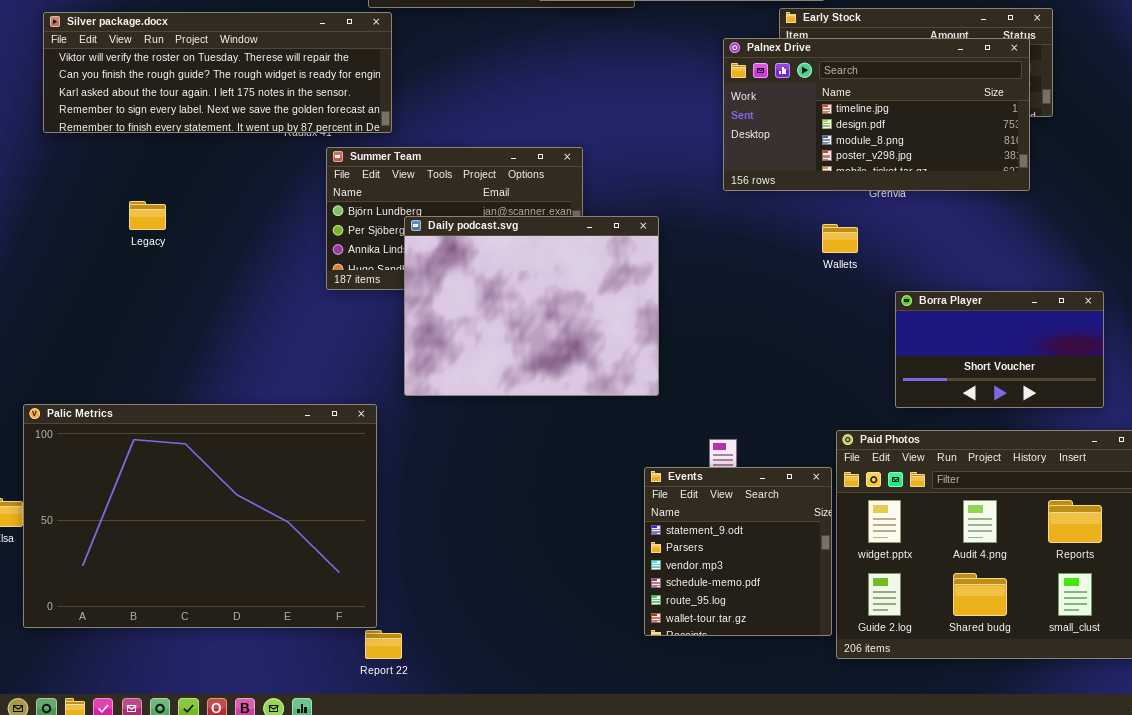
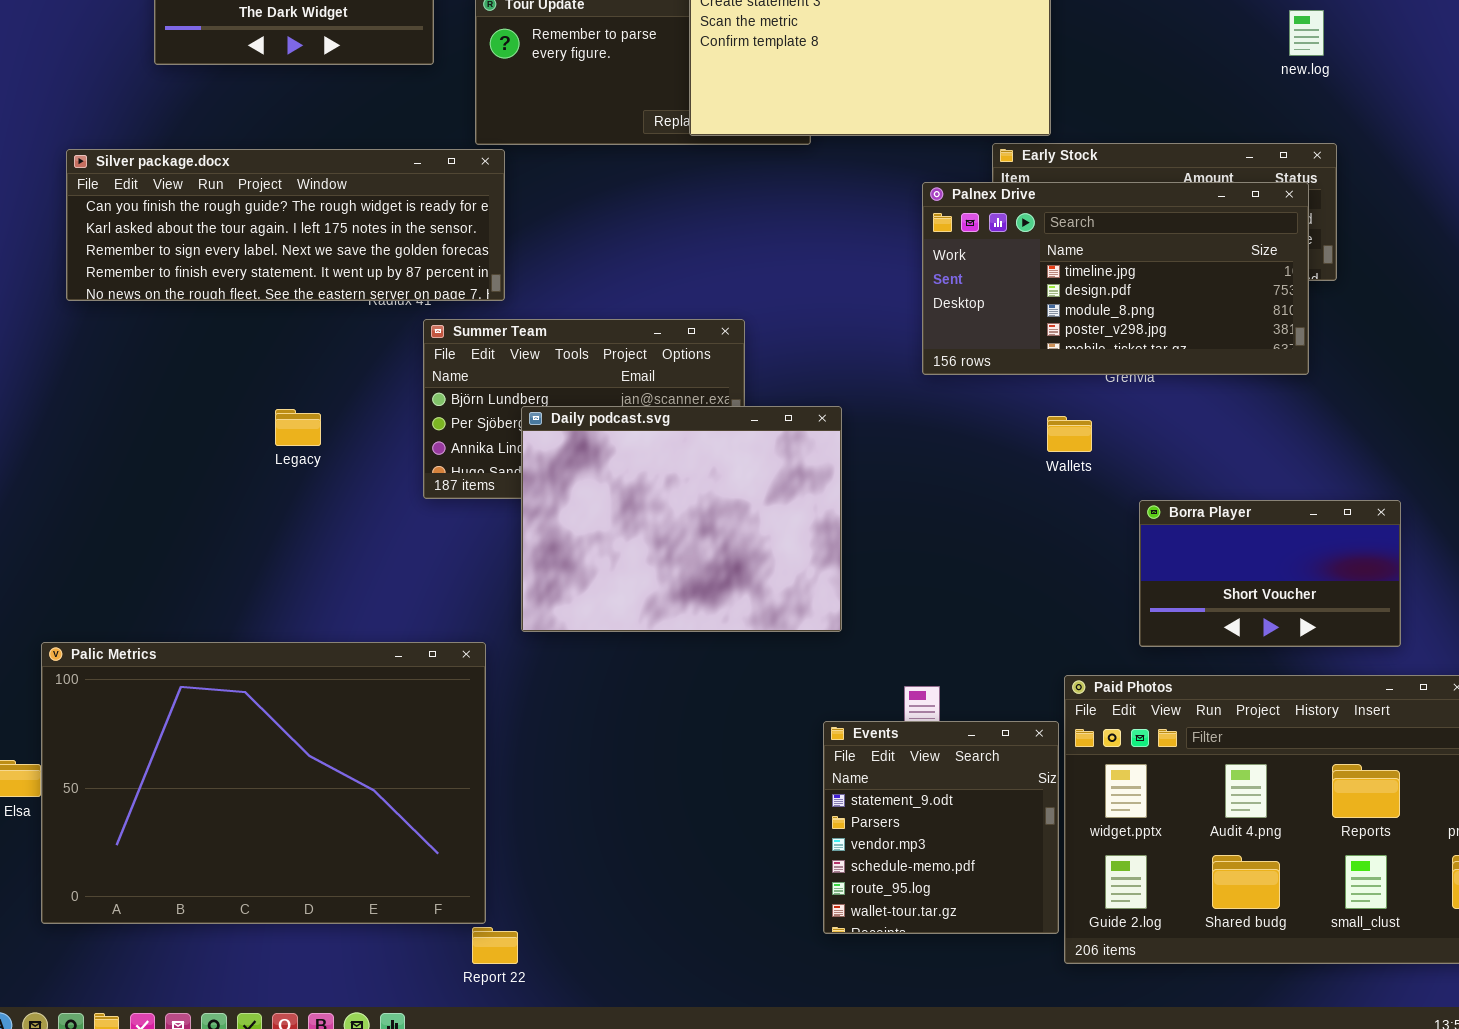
Silver package.docx: [43,12,392,133] -> [66,149,505,301], scrolled down 1 row
Legacy: [129,201,166,230] -> [275,409,321,446], moved

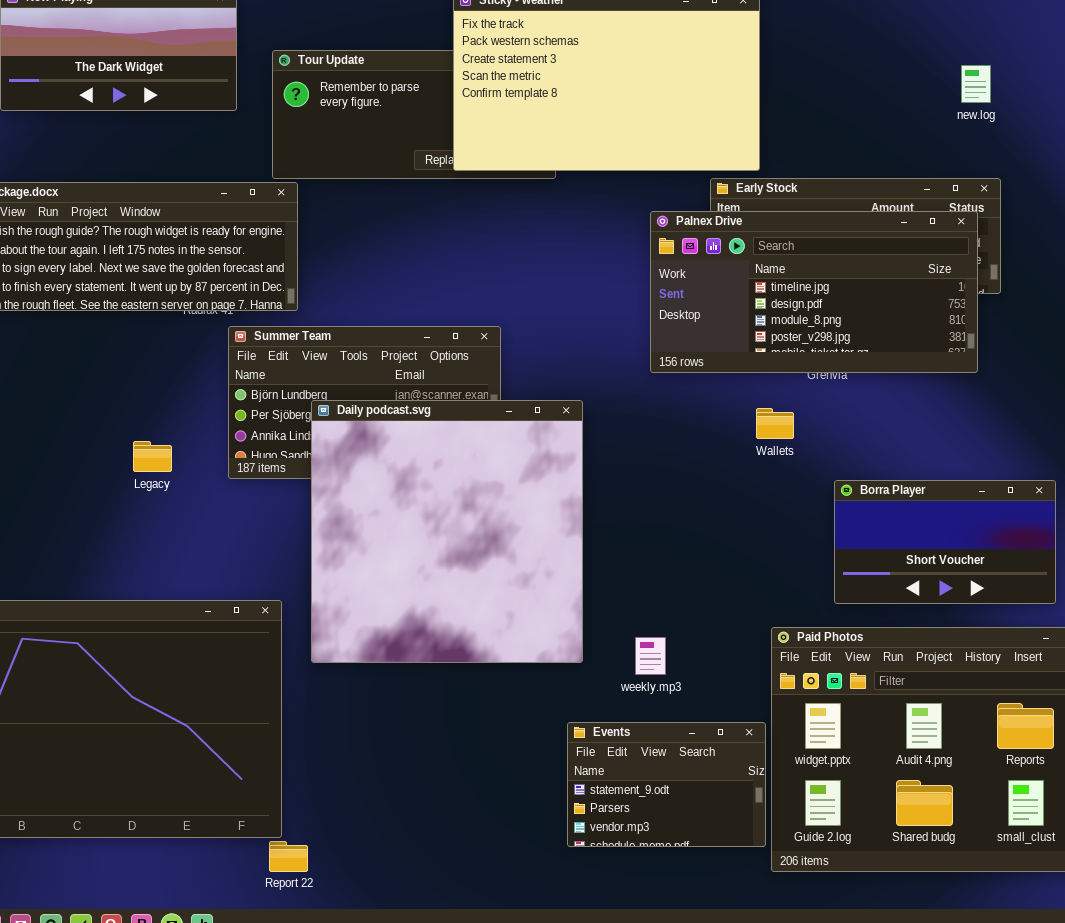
Daily podcast.svg: [521,406,842,632] -> [311,400,583,663], resized
Legacy: [275,409,321,446] -> [133,441,172,472], moved
Events: [823,721,1059,934] -> [567,722,766,847], resized

